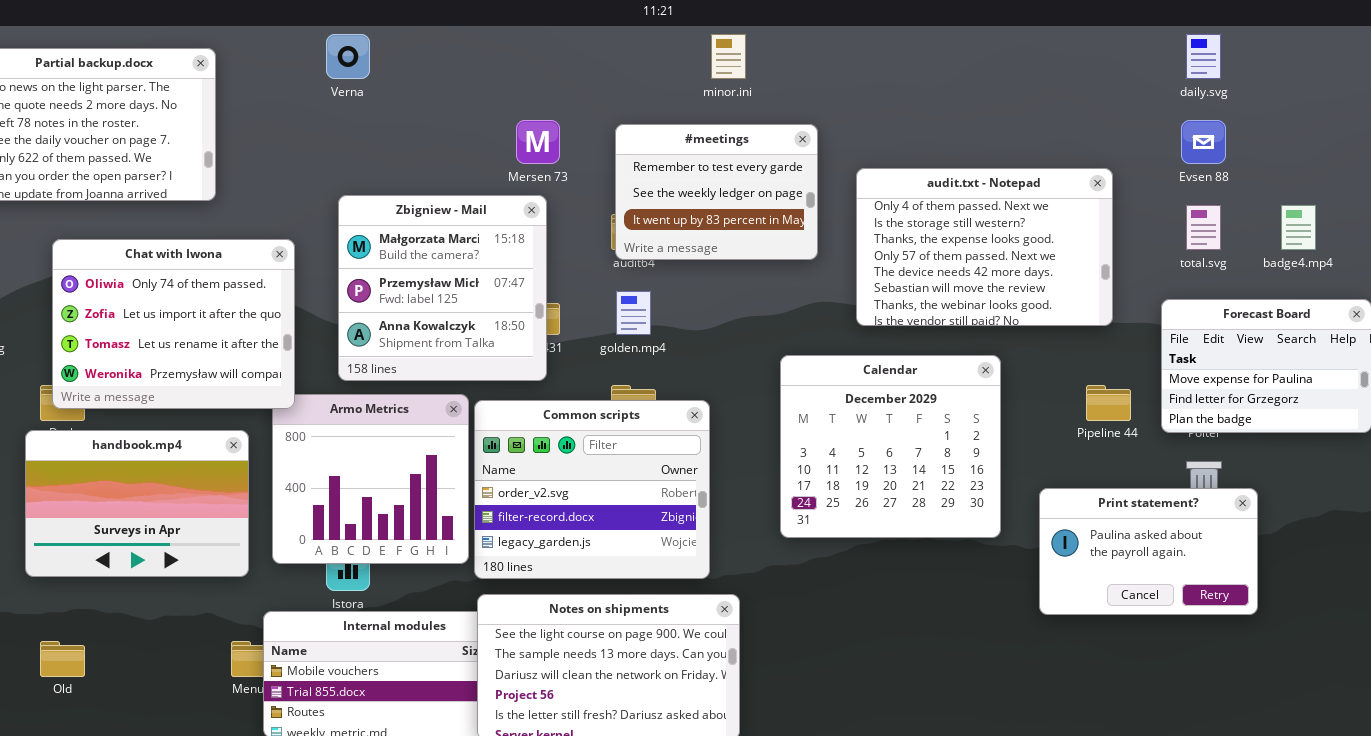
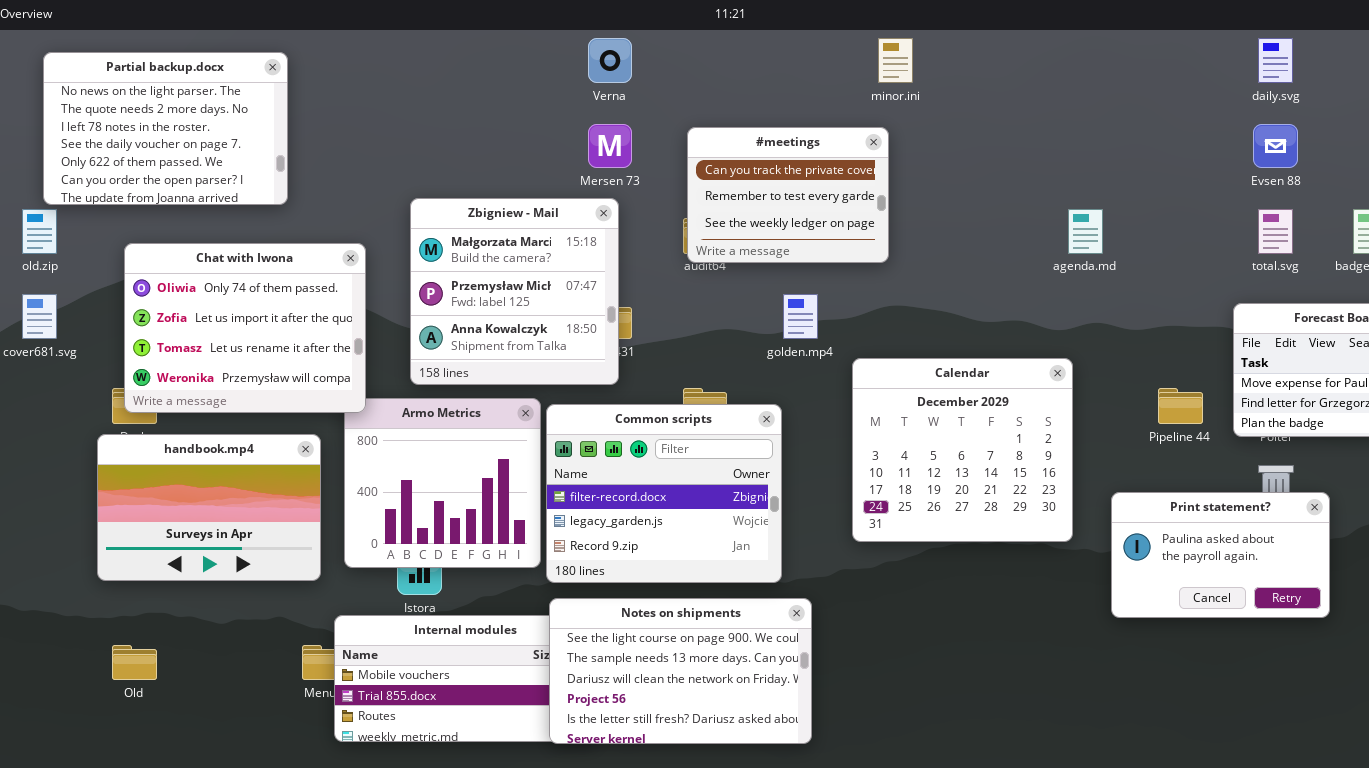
Verna: [326,34,370,79] -> [588,38,632,83], moved
minor.ini: [711,34,746,79] -> [878,38,913,83], moved
#meetings: [615,124,818,260] -> [687,127,889,263], scrolled up 1 row
audit.txt - Notepad: [856,168,1113,326] -> none, closed
golden.mp4: [616,291,651,335] -> [783,294,818,339], moved
Common scripts: [474,400,710,579] -> [546,404,782,583], scrolled down 1 row

